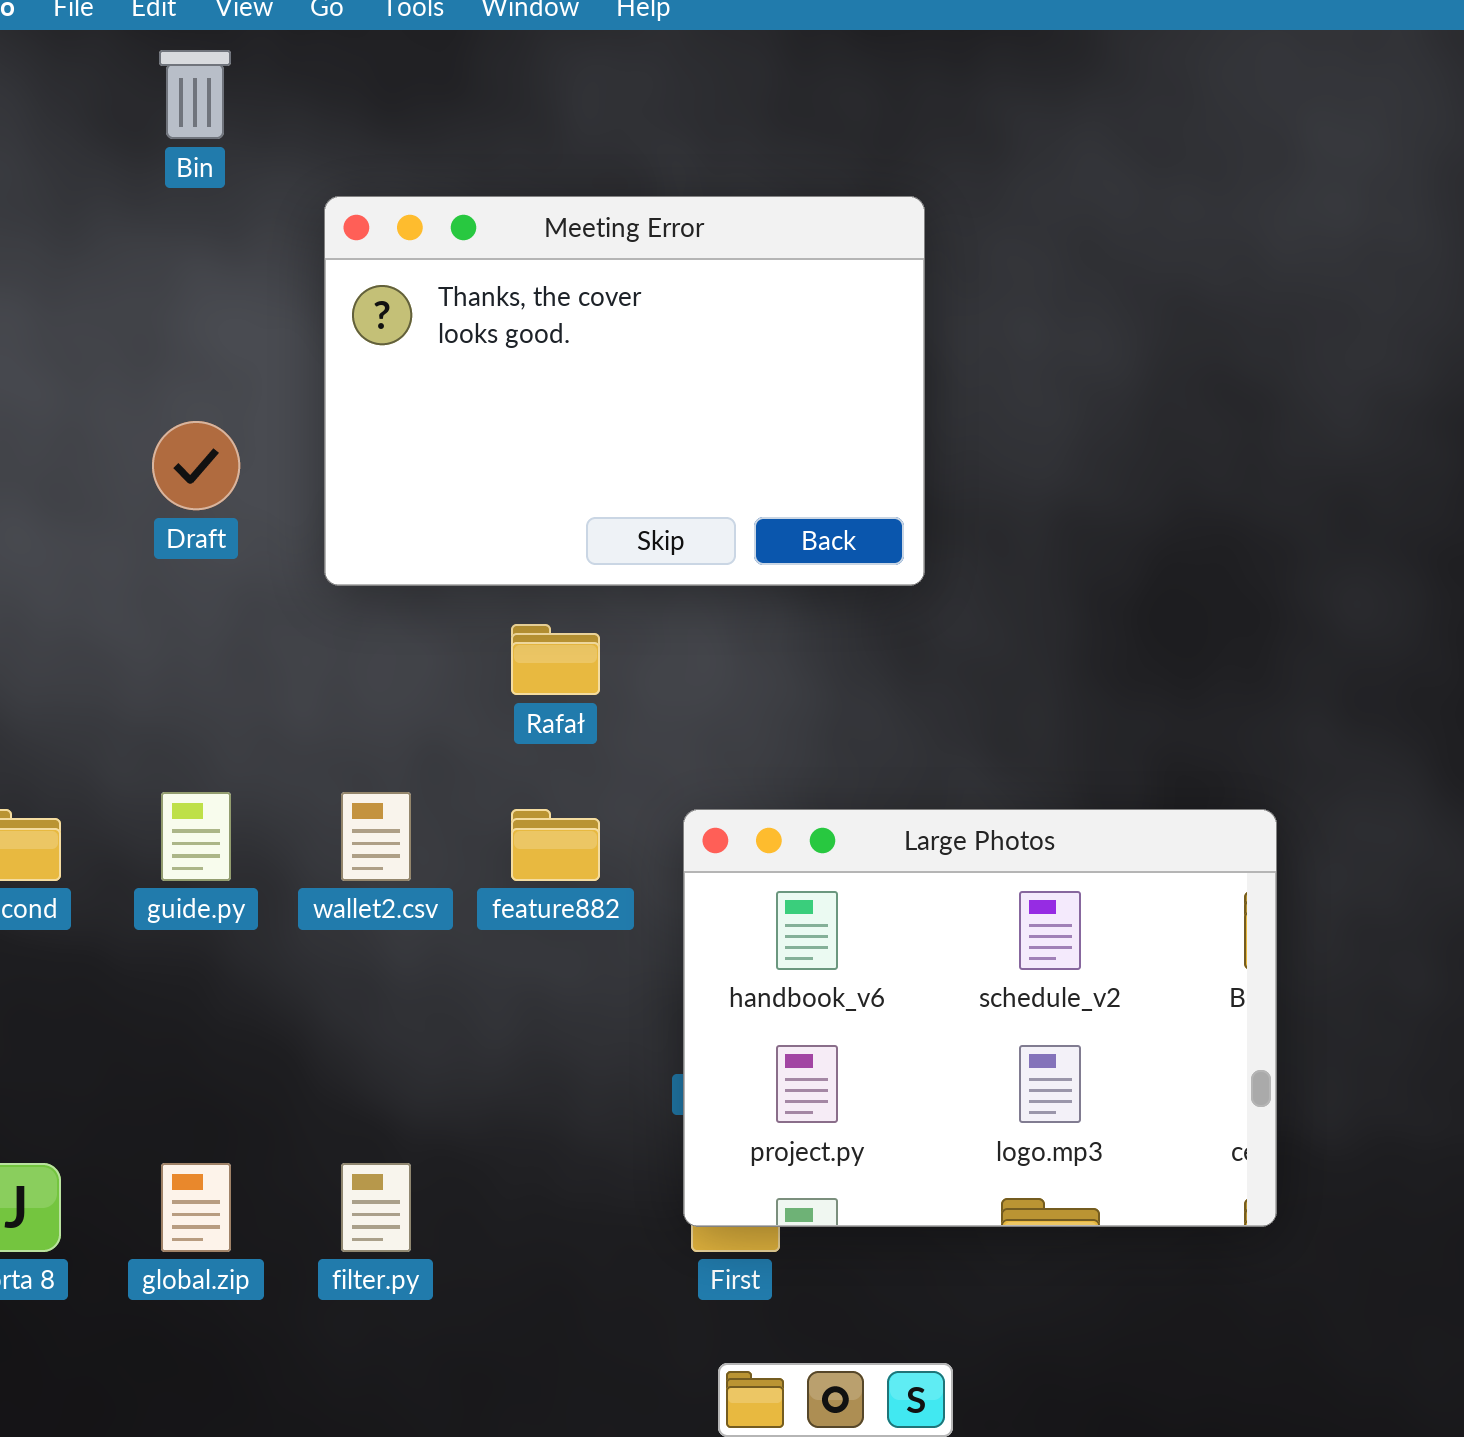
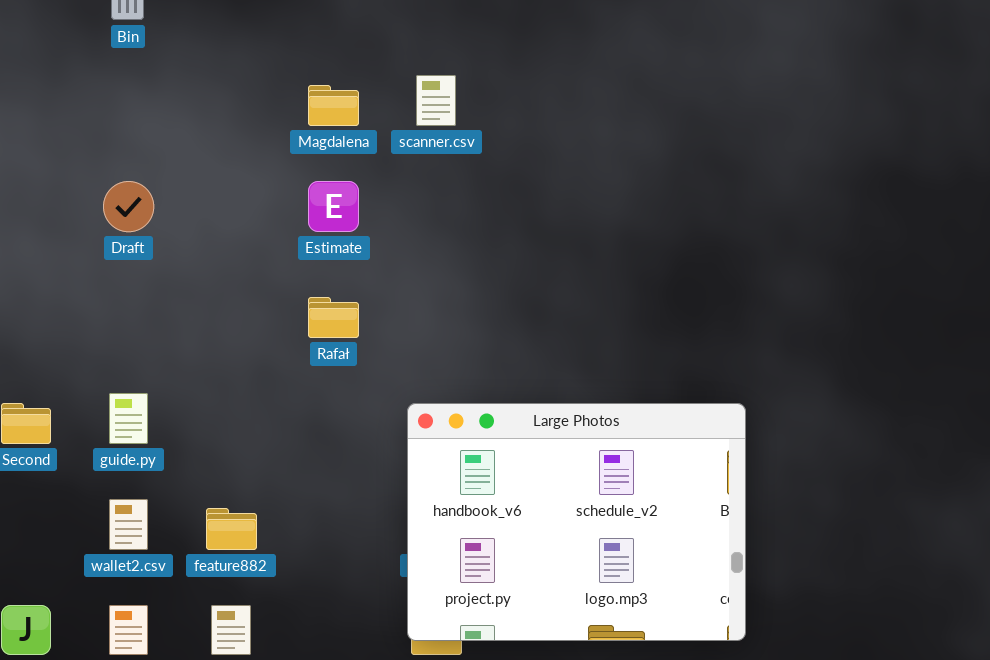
Meeting Error: [324,196,925,586] -> none, closed
wallet2.csv: [341,792,411,881] -> [109,499,148,550], moved
feature882: [511,809,600,881] -> [206,508,257,550], moved

